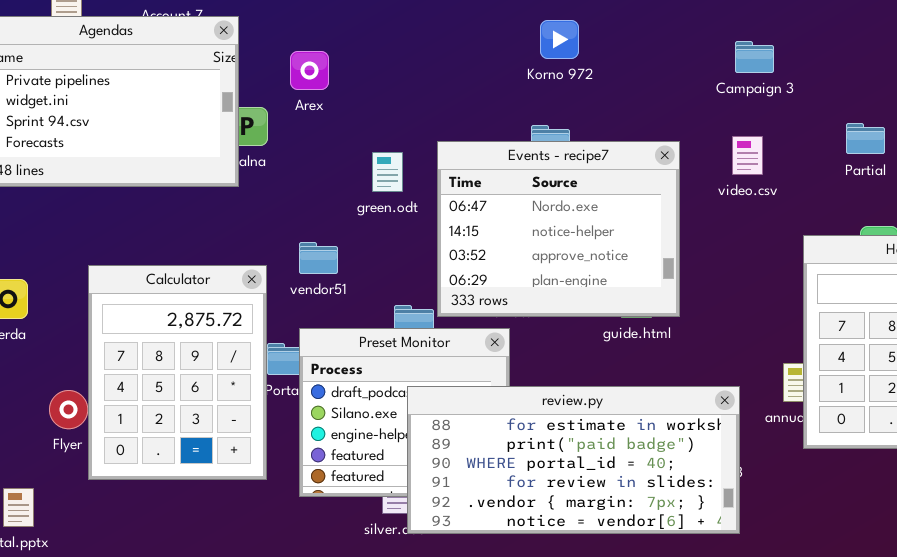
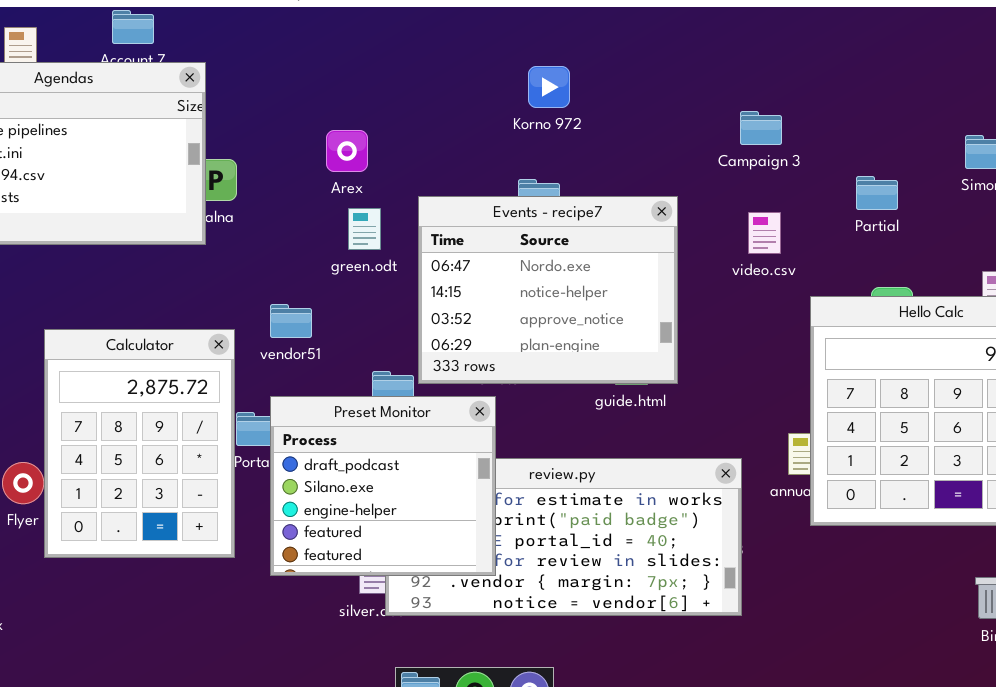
Campaign 3: [735,41,774,73] -> [740,111,782,145], moved
Arex: [290,51,329,90] -> [326,130,368,172], moved
video.csv: [732,136,763,175] -> [748,212,781,254], moved
Preset Monitor: [299,328,510,497] -> [270,396,496,576], raised

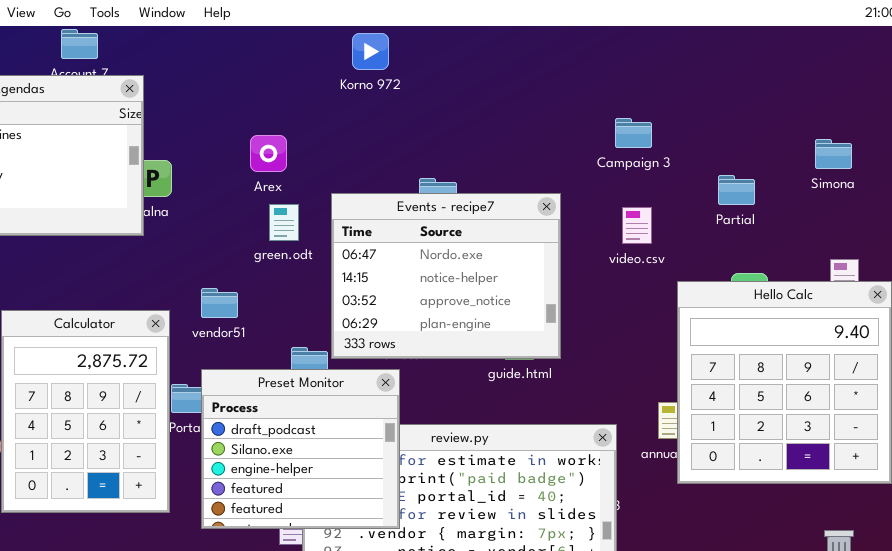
Korno 972: [528,66,570,108] -> [352,33,389,70], moved

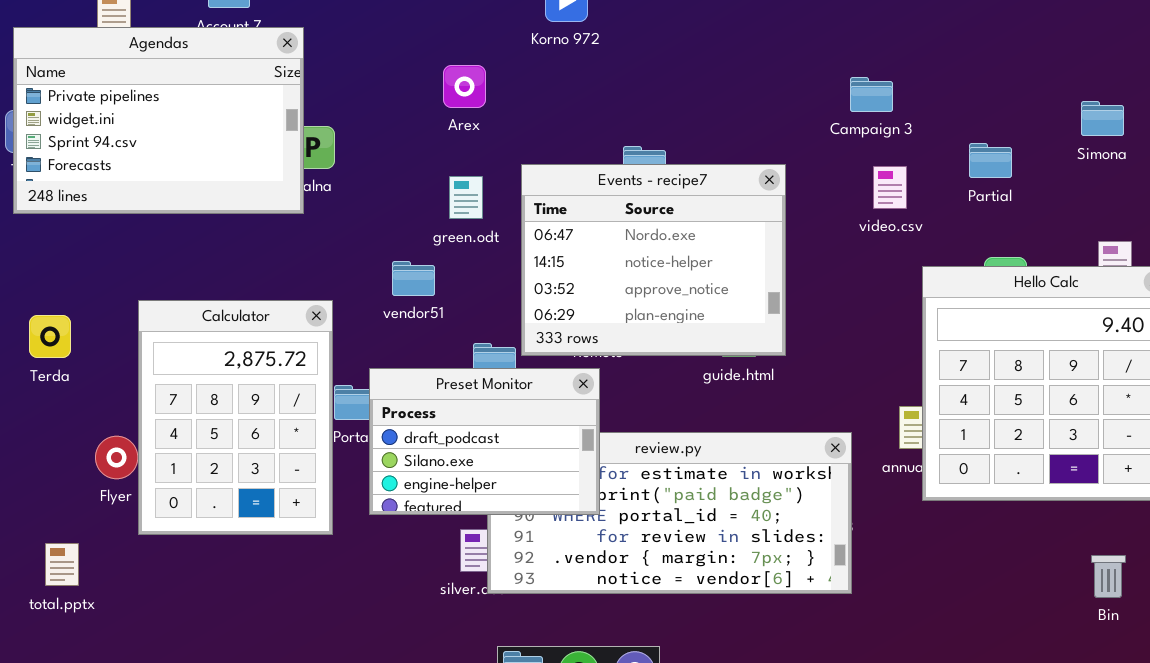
Arex: [250,135,287,172] -> [443,65,486,108], moved
video.csv: [622,207,652,244] -> [873,166,907,209], moved
vendor51: [201,288,238,318] -> [392,261,435,296], moved
Preset Monitor: [201,369,400,529] -> [369,368,600,515], resized

